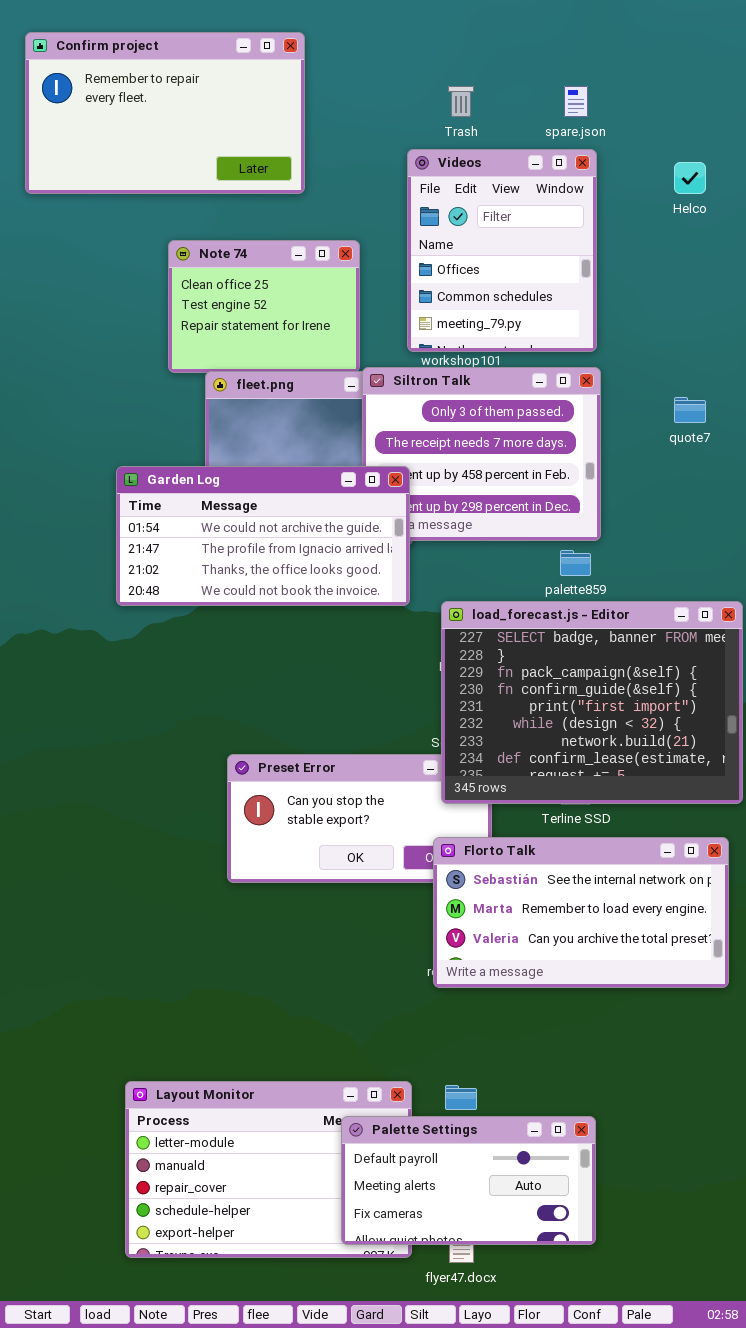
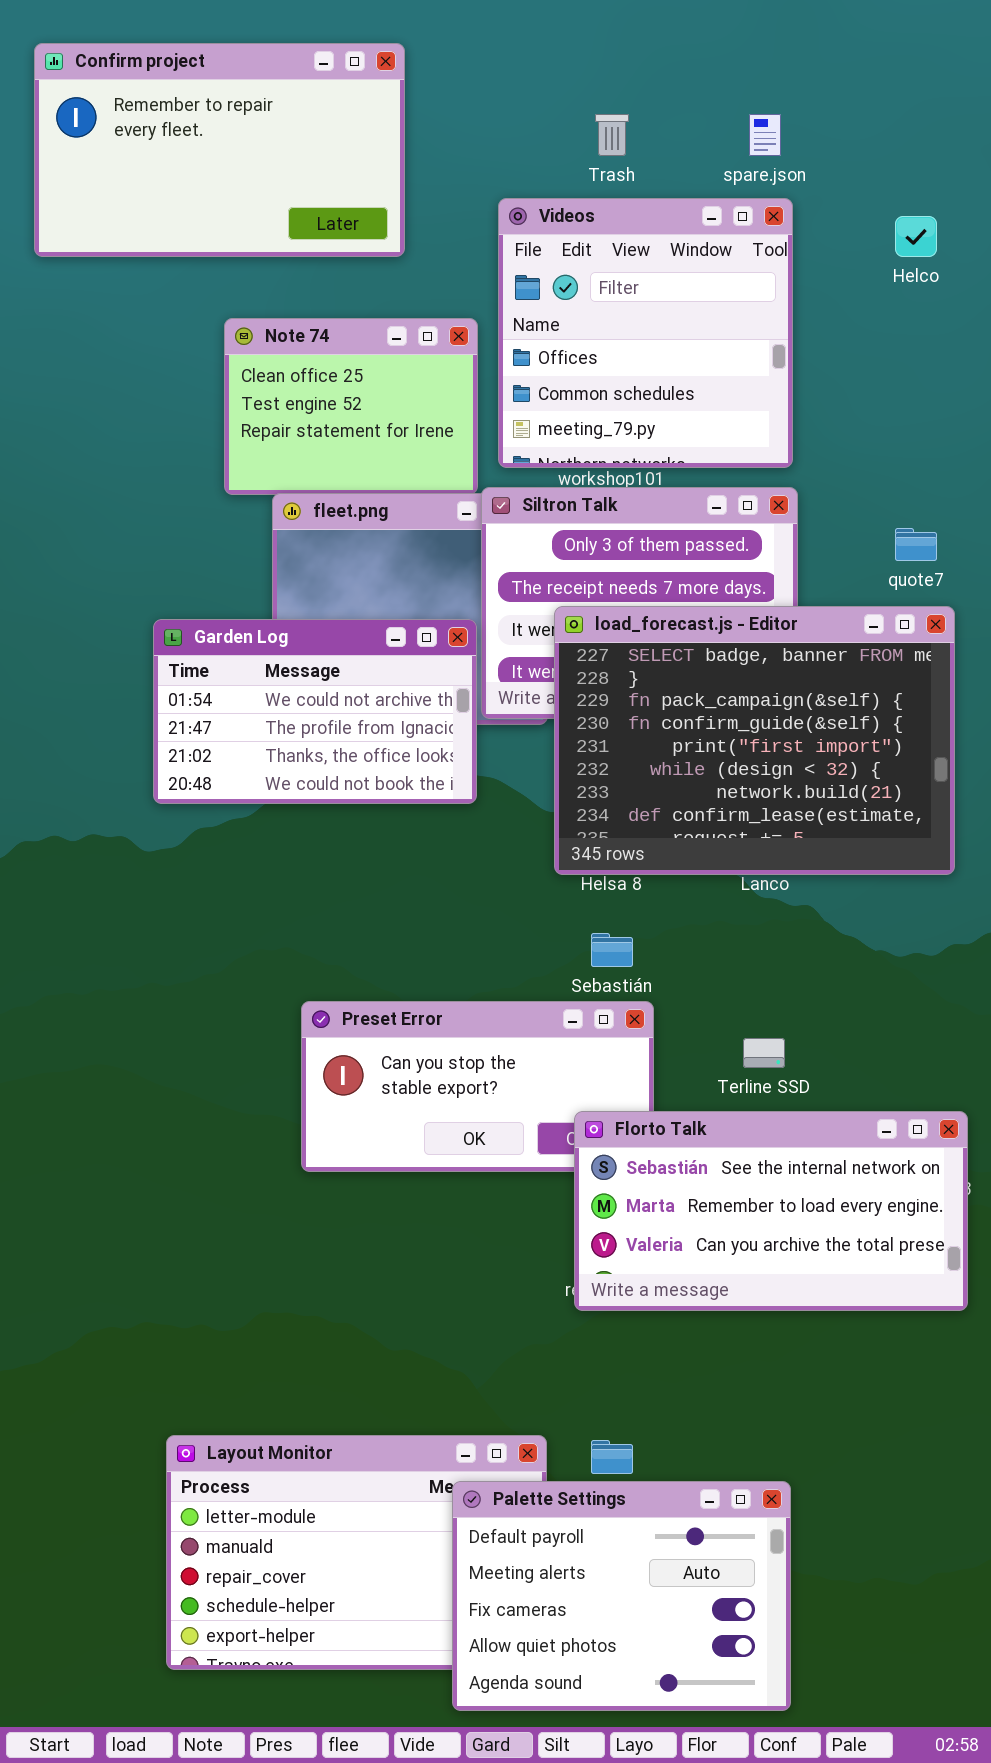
Videos: [407,149,597,352] -> [498,198,793,468], resized
Garden Log: [116,466,410,606] -> [153,619,477,804], resized
load_forecast.js - Editor: [441,601,743,804] -> [554,606,955,875], moved
Palette Settings: [341,1116,596,1245] -> [452,1481,791,1711], resized

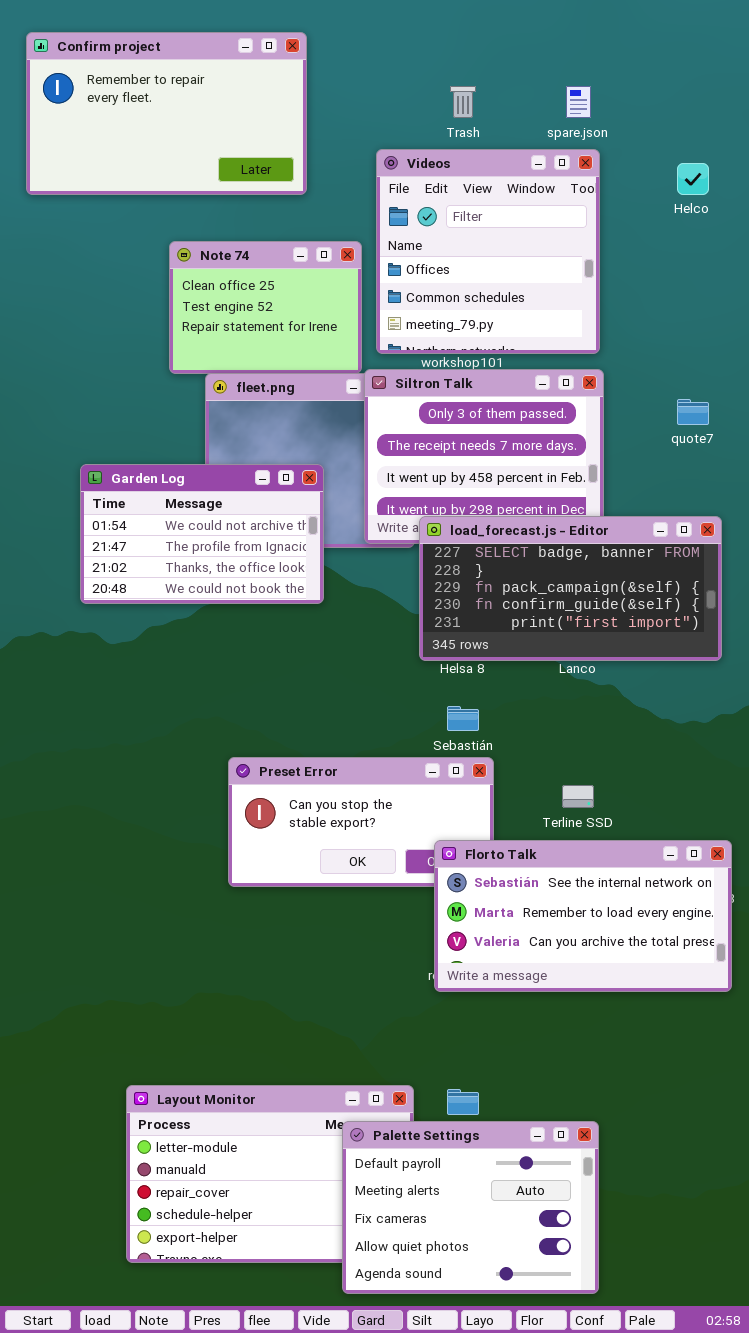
load_forecast.js - Editor: [554,606,955,875] -> [419,516,722,661], resized
Garden Log: [153,619,477,804] -> [80,464,324,604], moved

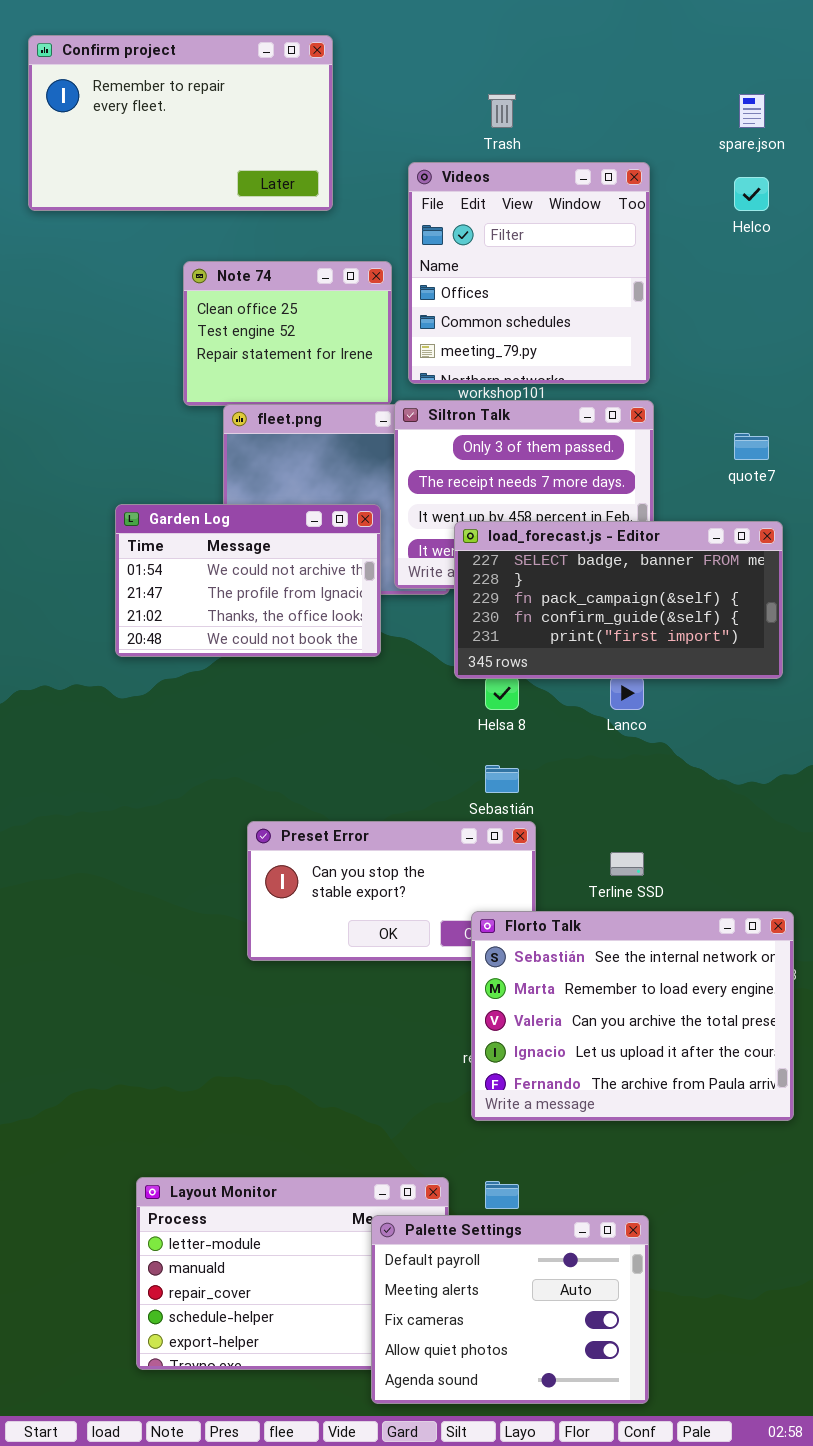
spare.json: [566,86,591,118] -> [739,94,765,128], moved
Garden Log: [80,464,324,604] -> [115,504,381,657], moved
load_forecast.js - Editor: [419,516,722,661] -> [454,521,783,679], moved
Florto Talk: [434,840,732,992] -> [471,911,794,1121], resized

